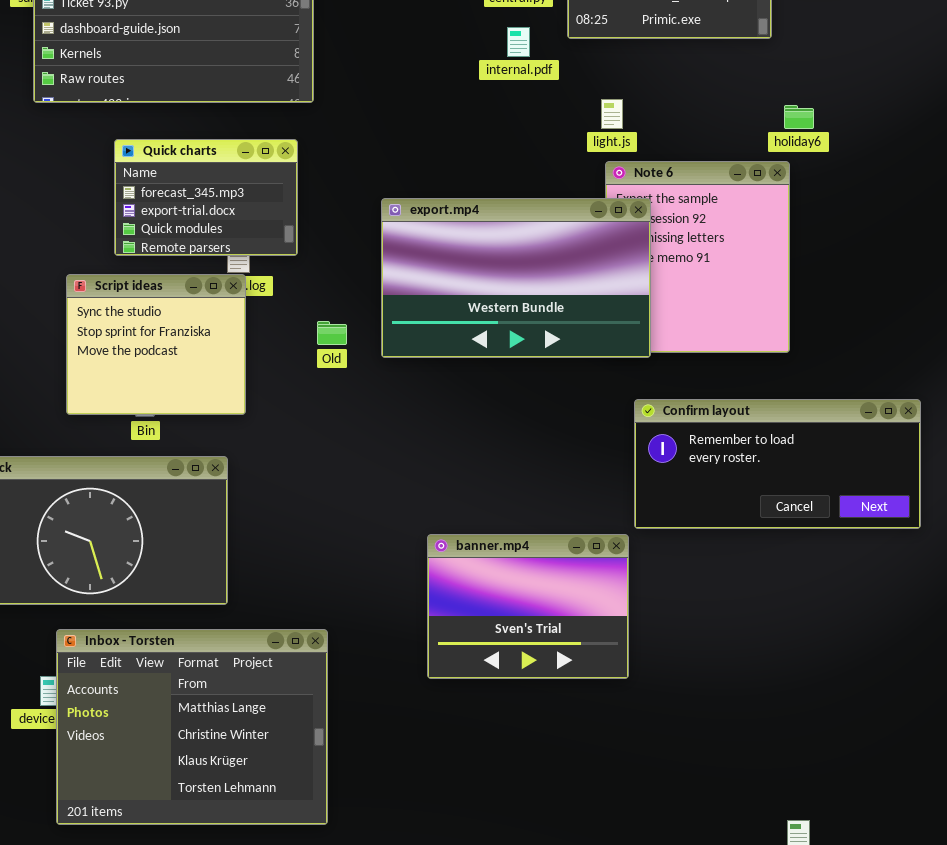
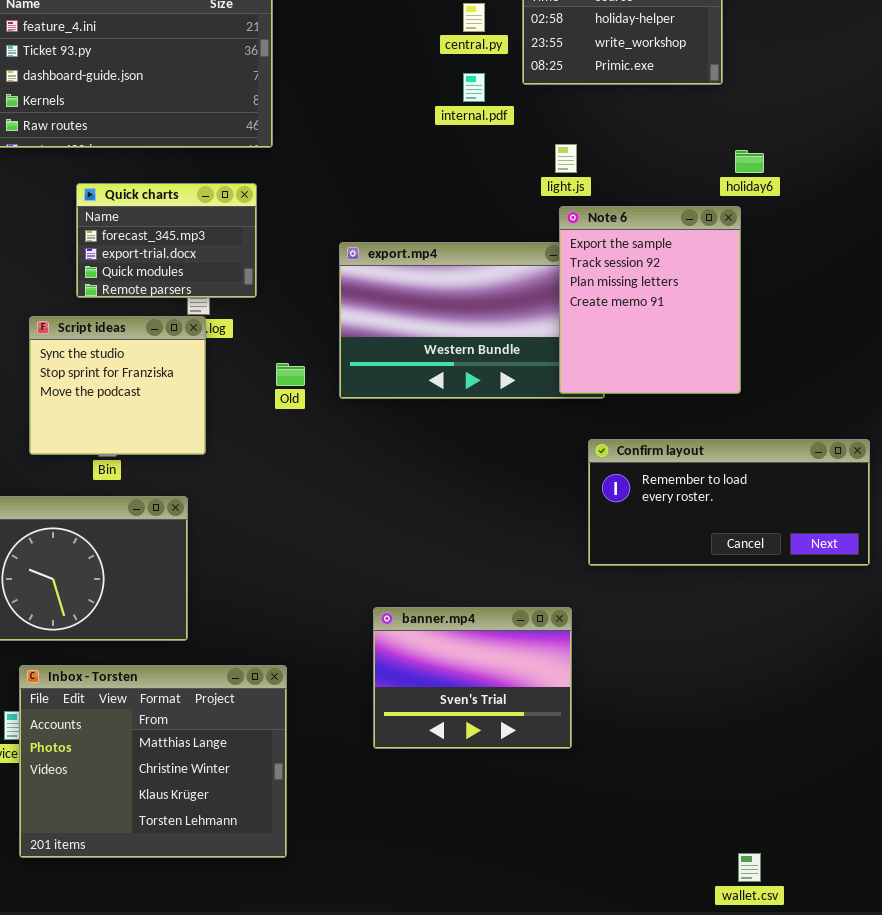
Note 6: [605,161,790,353] -> [559,206,741,394], raised
banner.mp4: [427,534,629,679] -> [373,607,572,749], moved

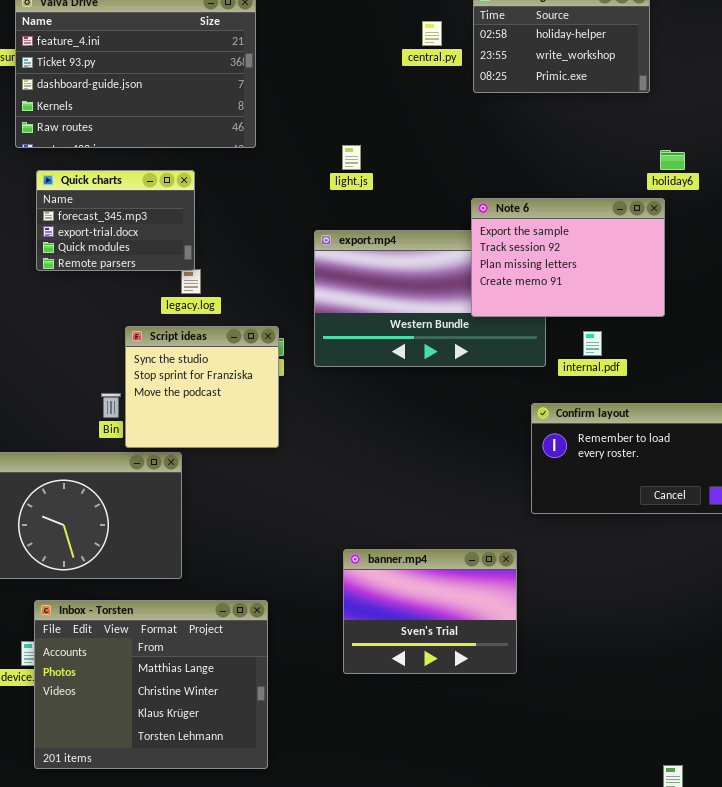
internal.pdf: [463,73,485,102] -> [583,331,602,356], moved
light.js: [555,144,577,173] -> [342,145,361,170], moved
Quick charts: [76,183,257,298] -> [36,170,195,271], moved
Note 6: [559,206,741,394] -> [471,198,665,317], resized
Script ideas: [29,316,206,455] -> [125,326,279,448], moved

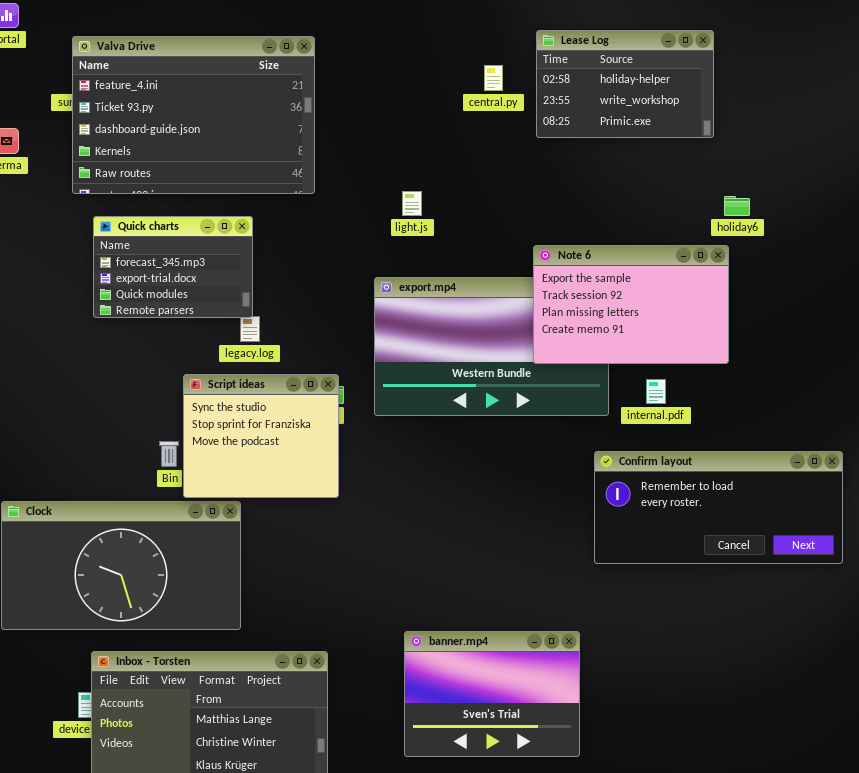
banner.mp4: [343,549,517,674] -> [404,631,580,757], moved

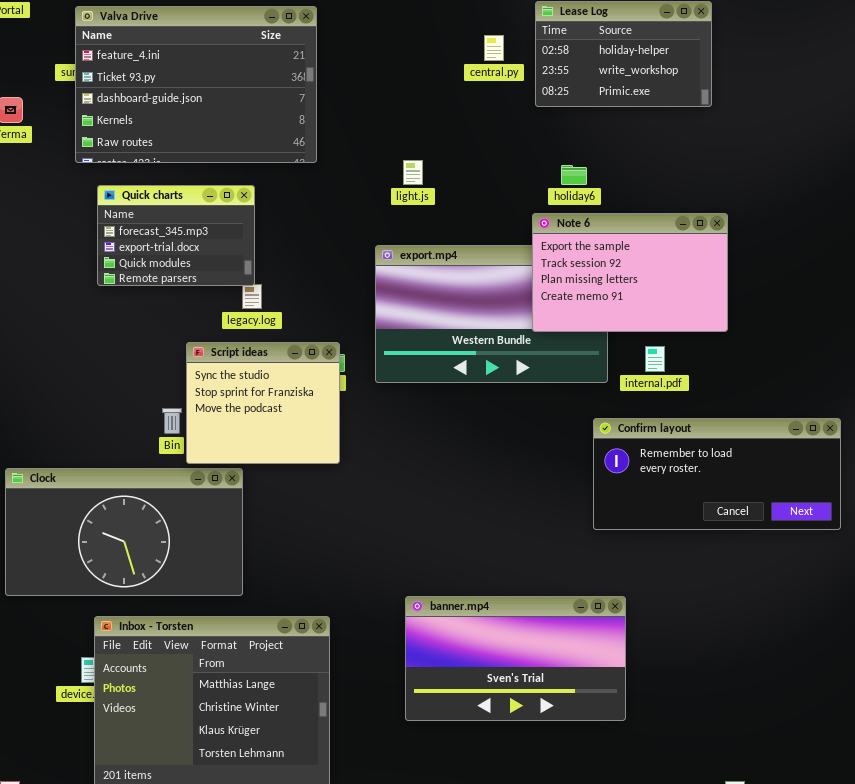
holiday6: [724,196,750,216] -> [561,165,587,185], moved
banner.mp4: [404,631,580,757] -> [405,596,626,721], resized

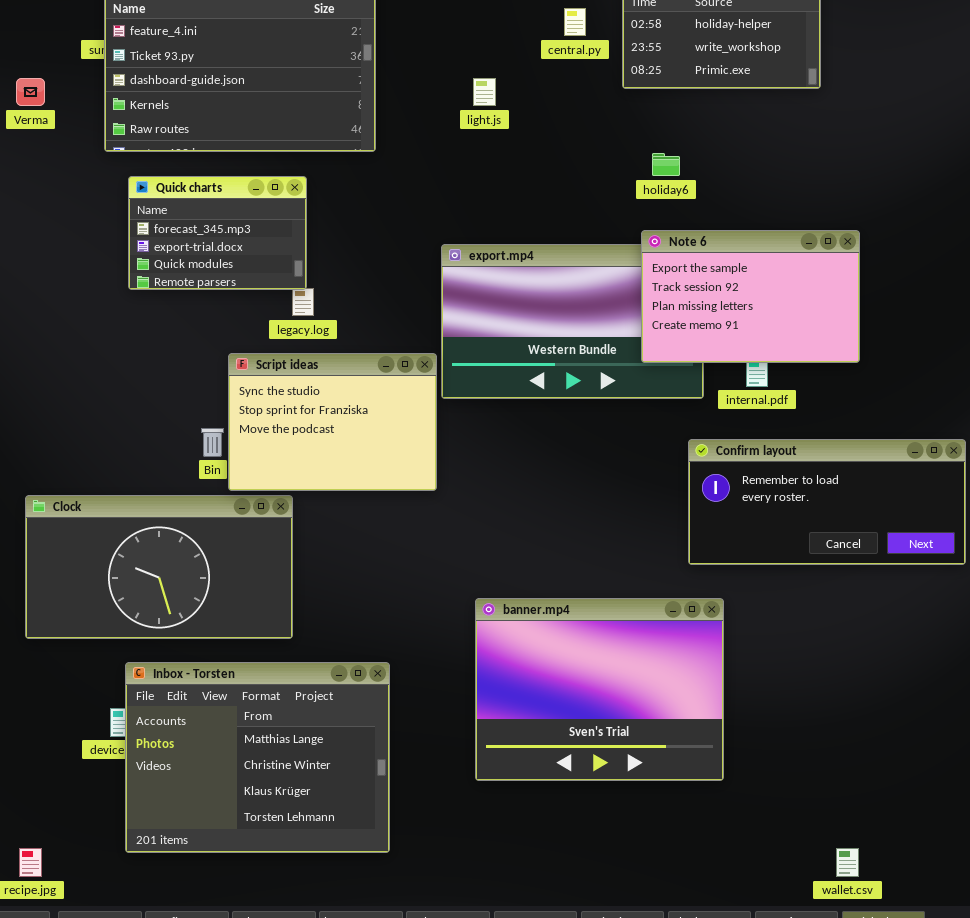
light.js: [403,160,423,185] -> [473,78,496,106], moved
Note 6: [532,213,728,332] -> [641,230,860,363], moved
Script ideas: [186,342,340,464] -> [228,353,437,491], resized
banner.mp4: [405,596,626,721] -> [475,598,724,781], resized

